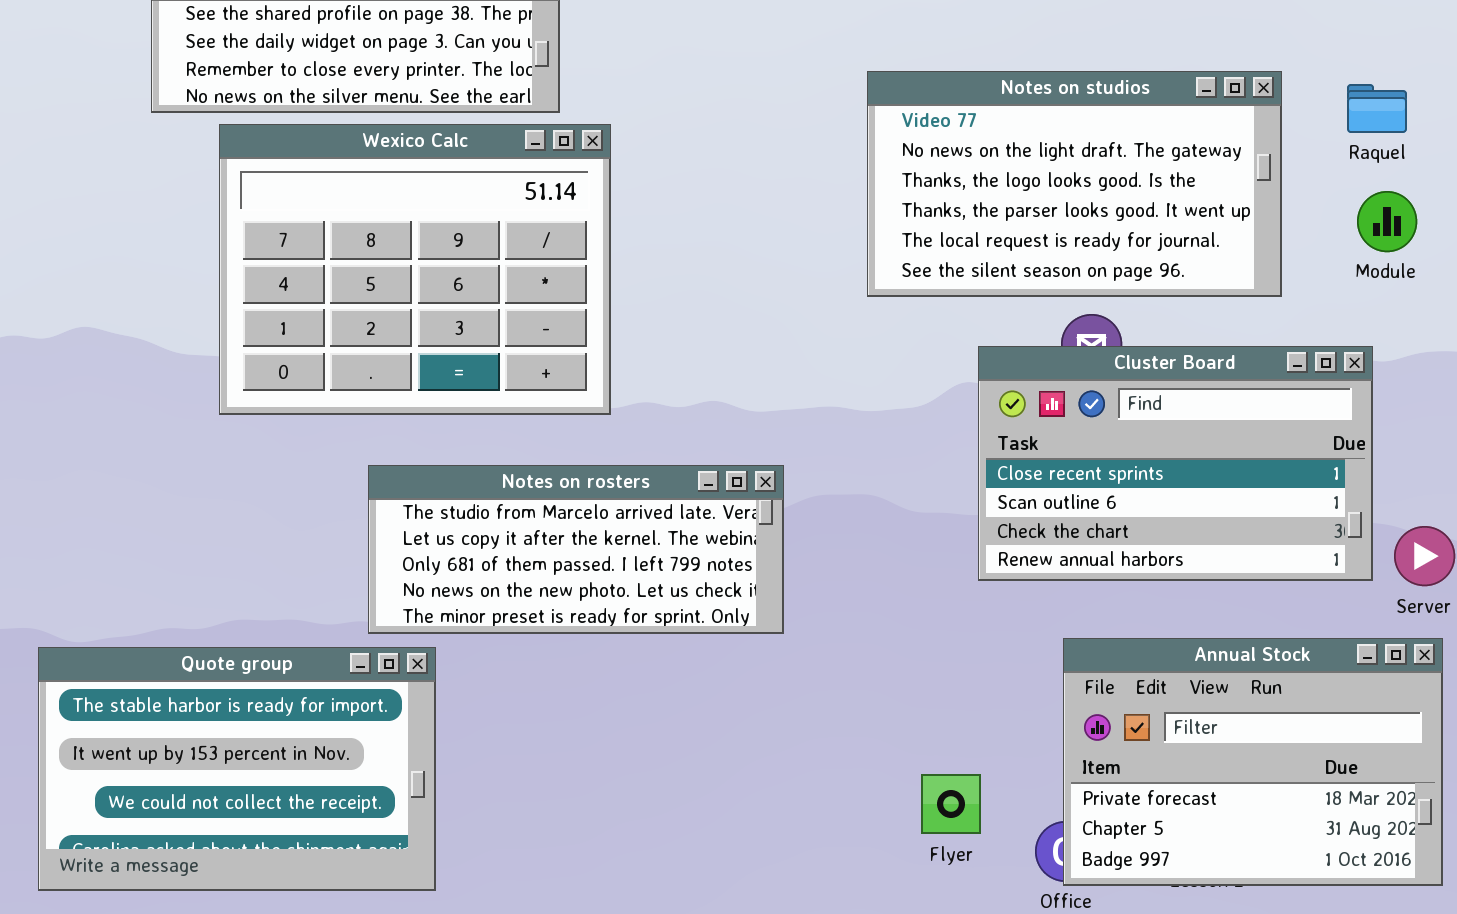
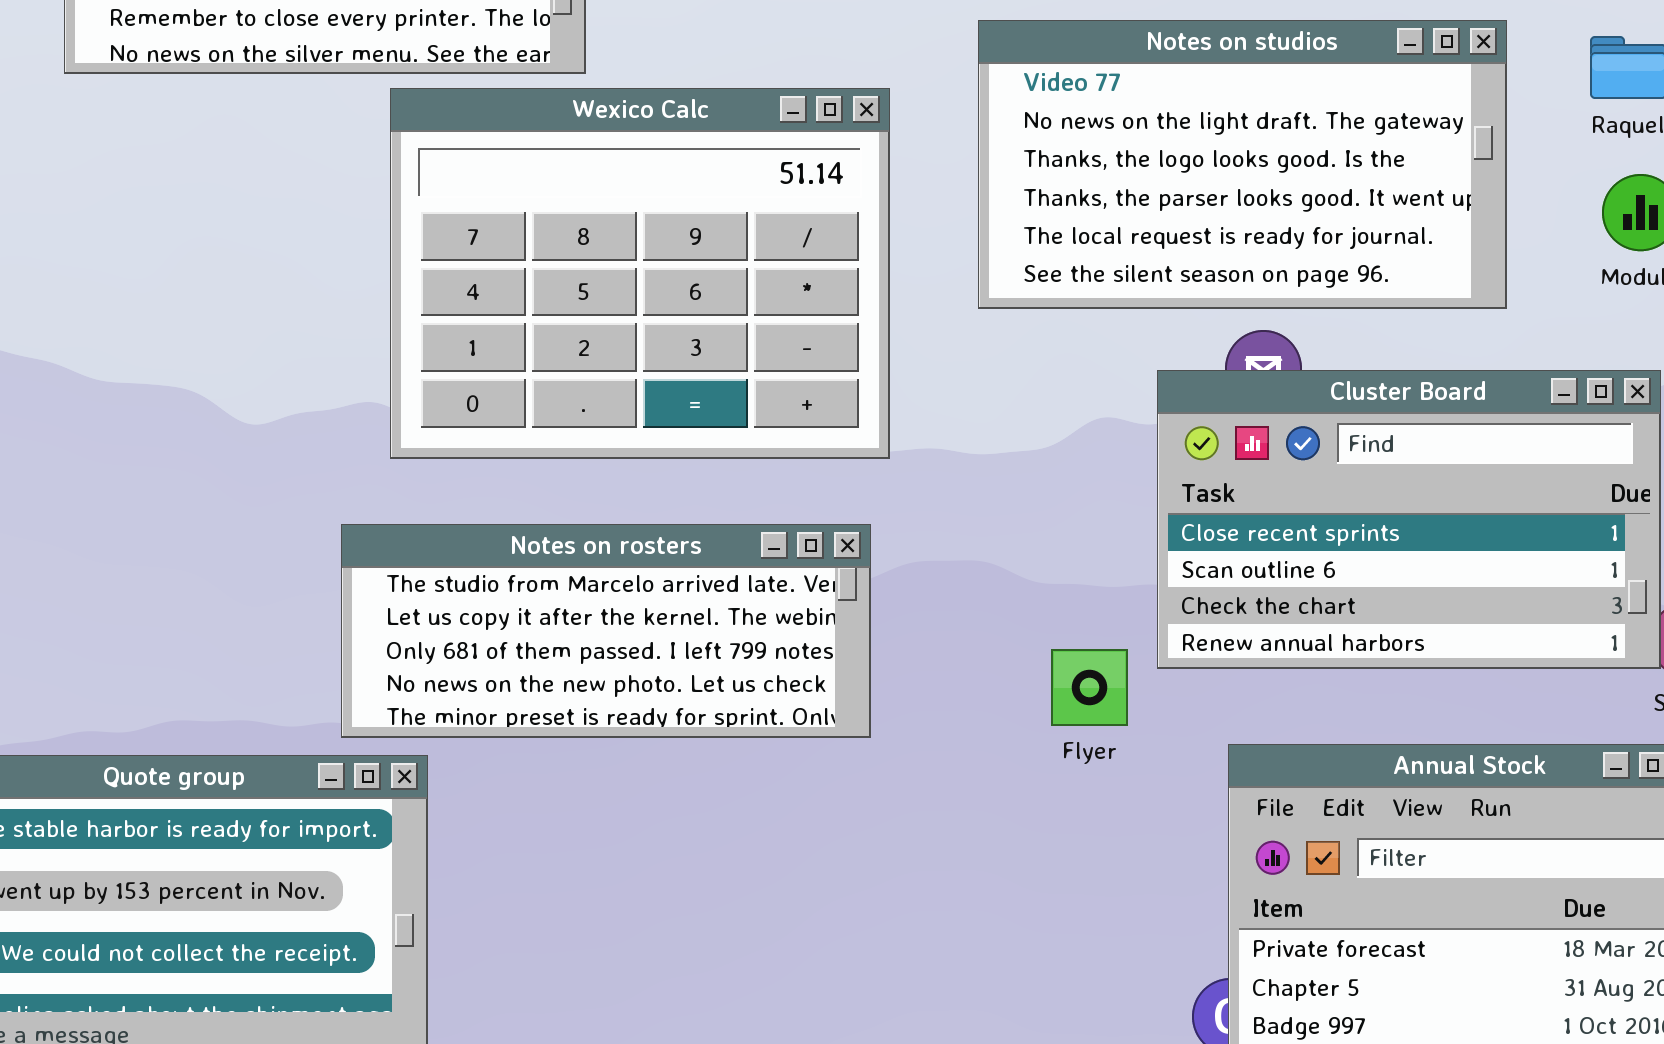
Wexico Calc: [219,124,611,415] -> [390,88,890,459], moved
Cluster Board: [978,346,1373,581] -> [1157,370,1661,669], moved
Flyer: [921,774,981,834] -> [1051,649,1128,726], moved

